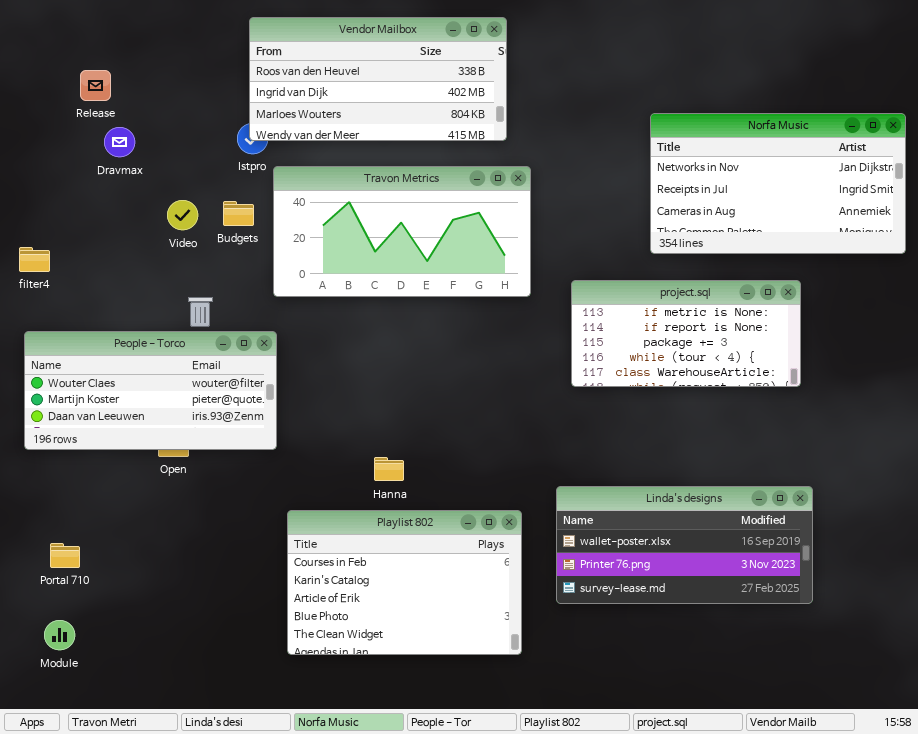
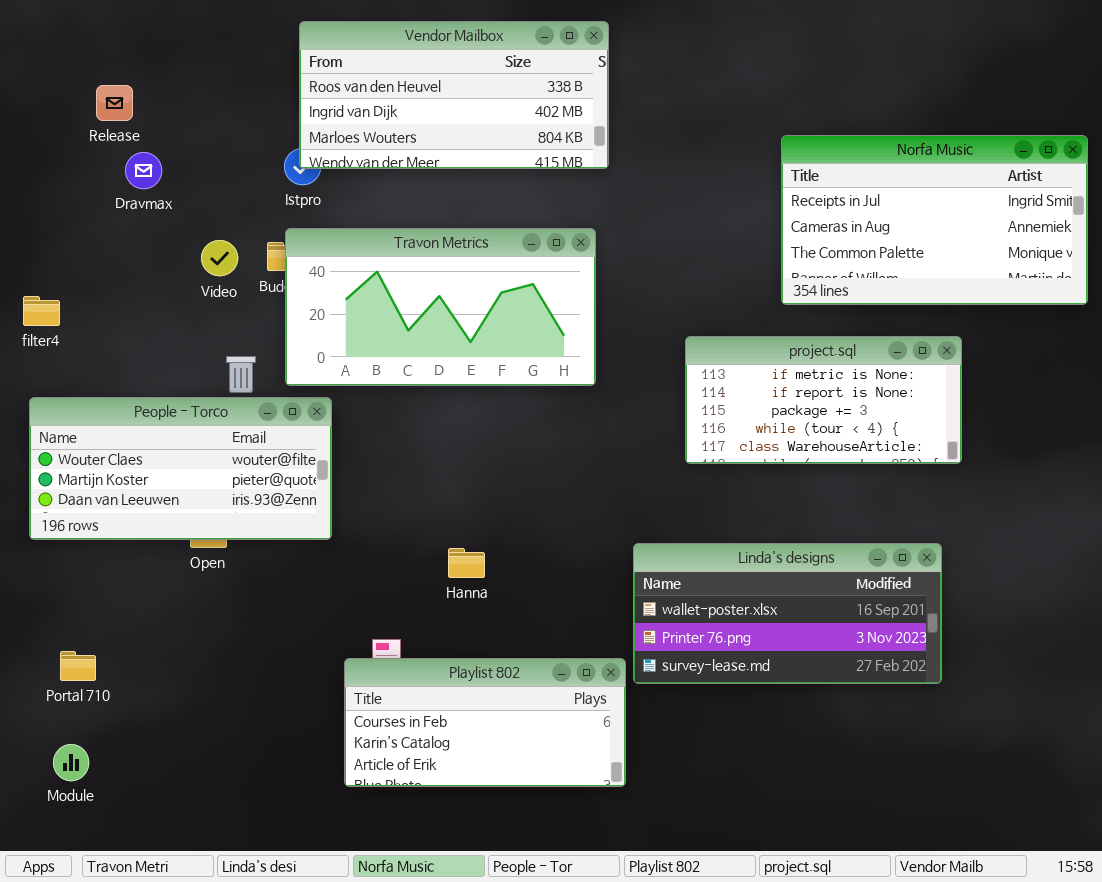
Norfa Music: [650,113,906,254] -> [781,135,1088,305], scrolled down 1 row
Travon Metrics: [273,166,531,297] -> [285,228,596,386], moved
Linda's designs: [556,486,813,604] -> [633,543,942,684], moved
Playlist 802: [287,510,522,655] -> [344,658,626,787], resized

